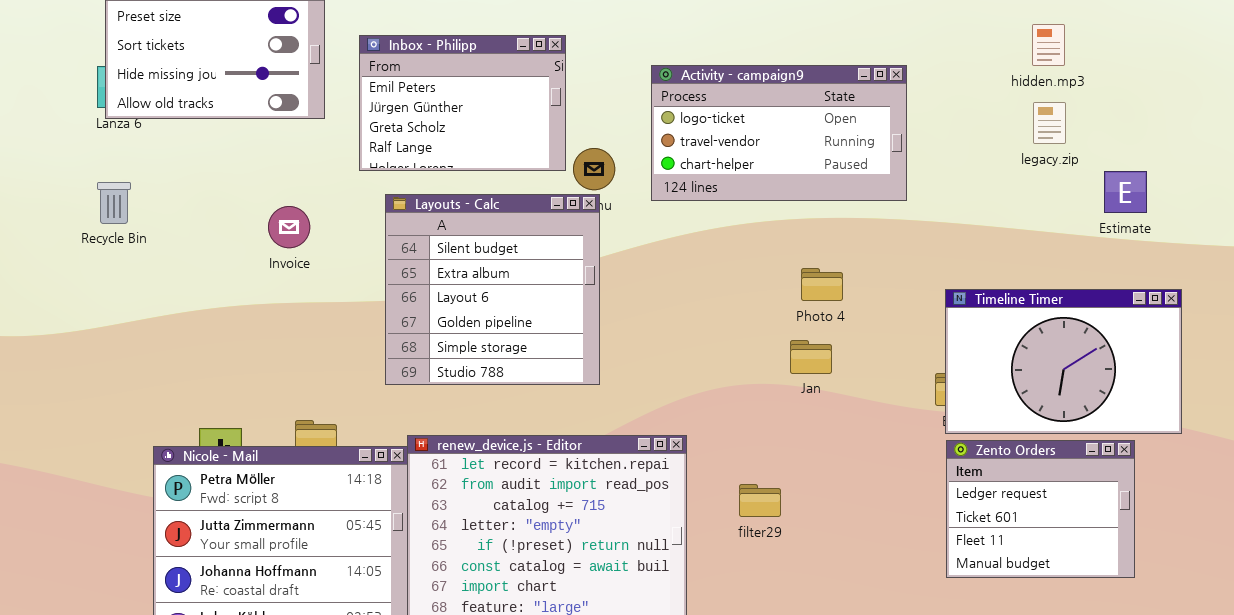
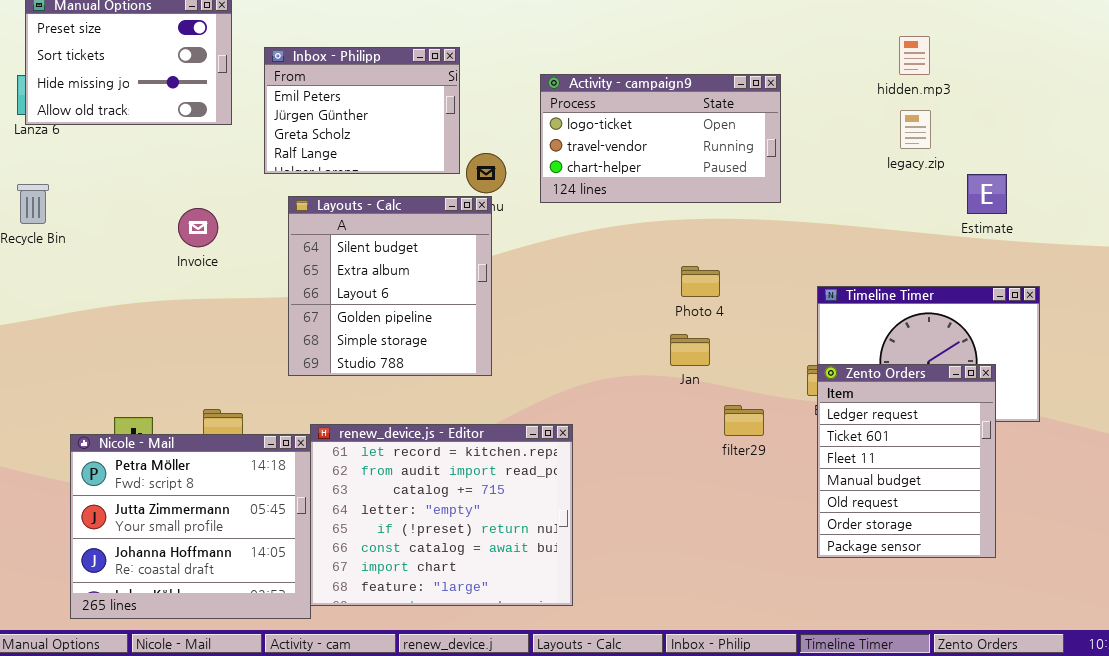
Zento Orders: [946,440,1135,578] -> [817,364,996,558], resized
filter29: [739,484,781,517] -> [724,405,764,436], moved

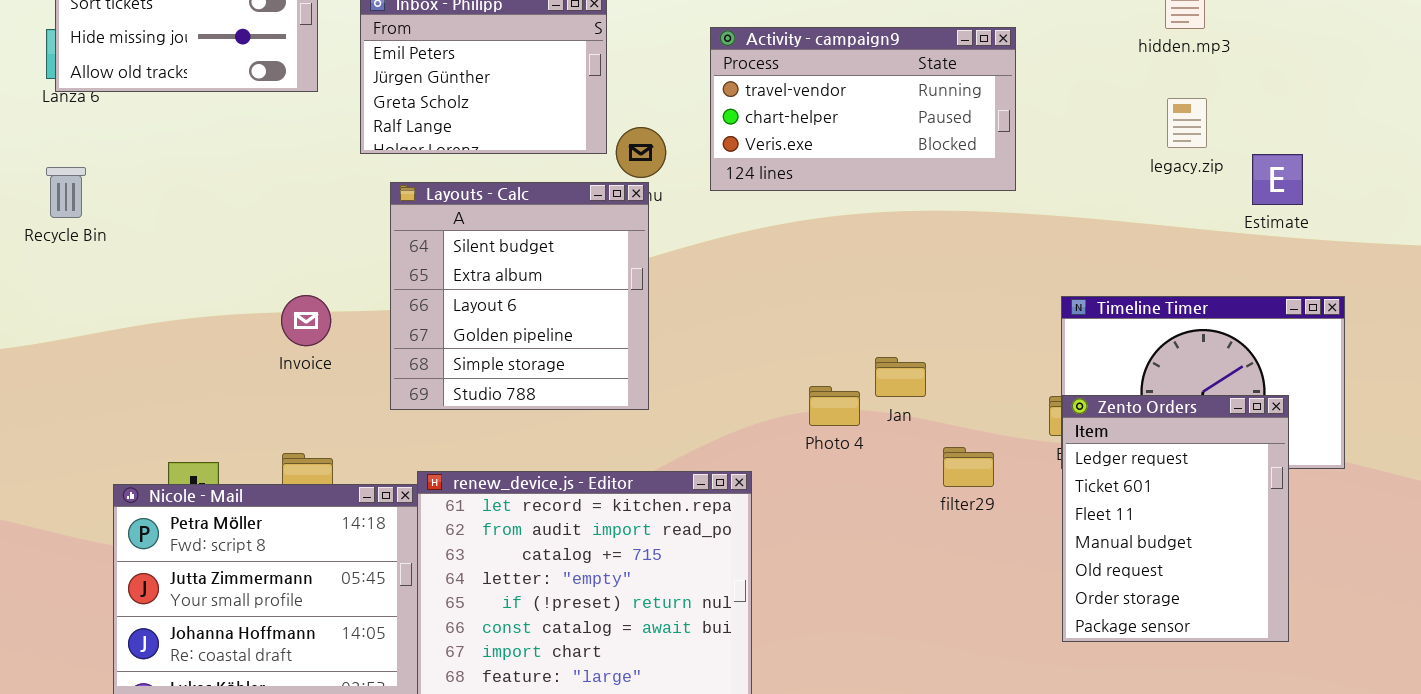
Activity - campaign9: [540,74,781,203] -> [710,27,1016,191], scrolled down 1 row
legacy.zip: [900,110,931,149] -> [1167,98,1207,148], moved
Invoice: [178,208,218,247] -> [281,295,331,346], moved
Photo 4: [681,266,720,297] -> [809,386,860,426], moved

